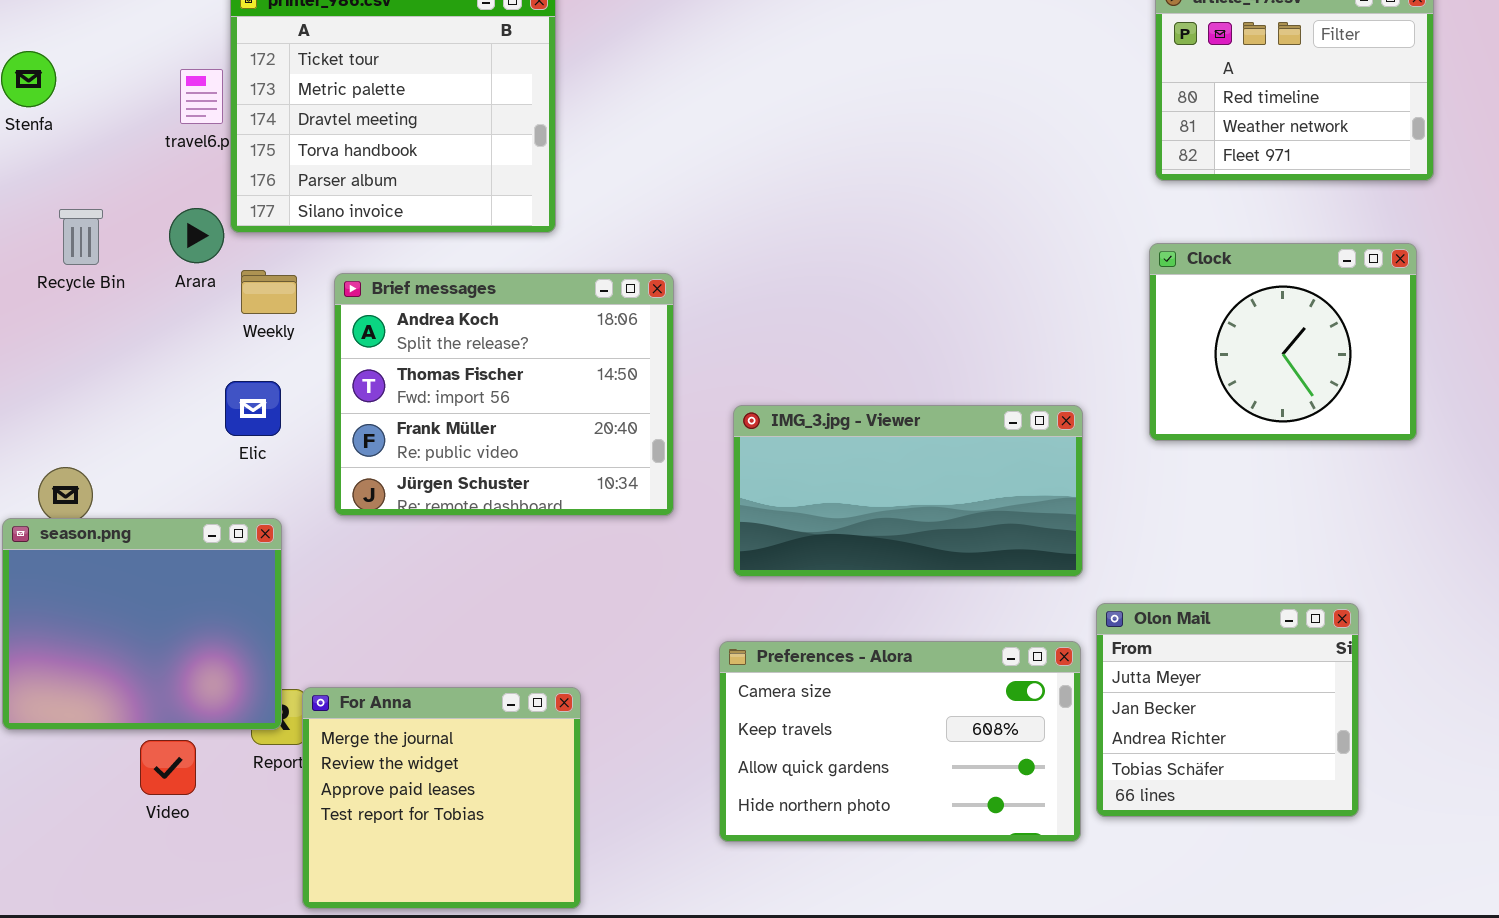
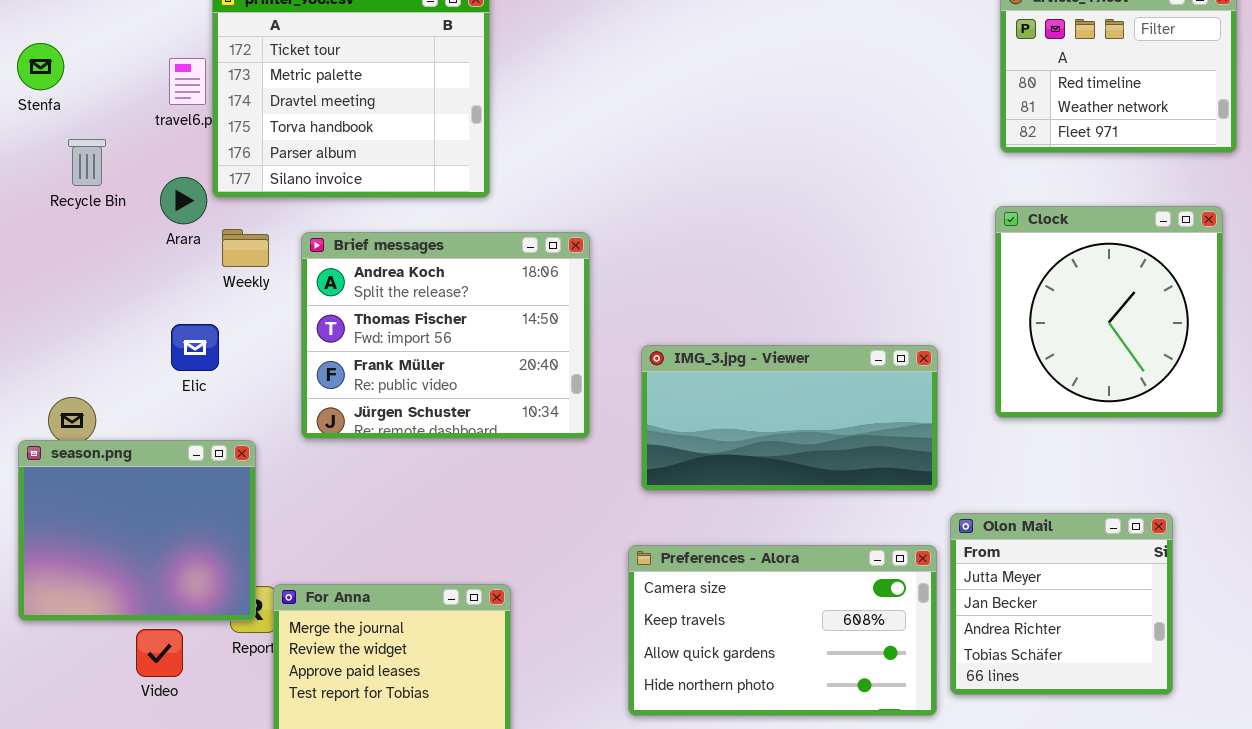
Recycle Bin: [59,209,103,265] -> [68,139,106,186], moved
Clock: [1149,243,1417,441] -> [995,206,1223,418], resized
Elic: [225,381,281,436] -> [171,324,219,371], moved

